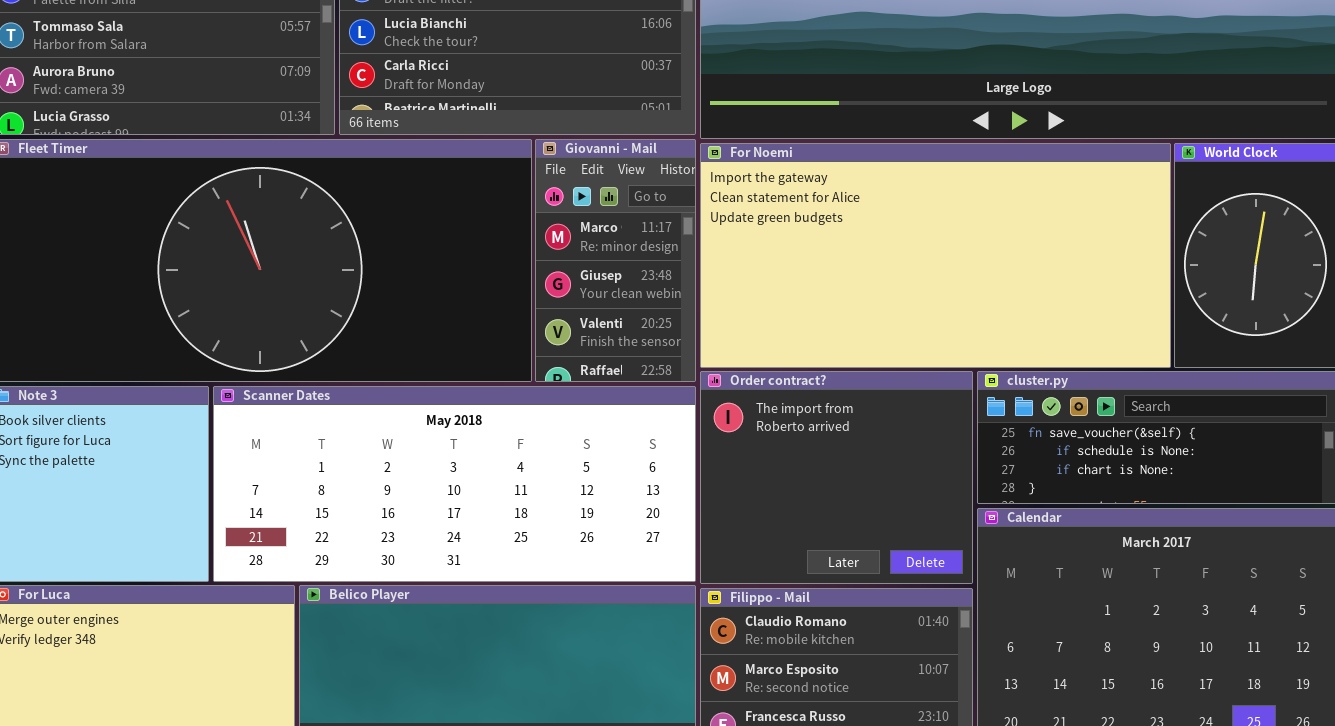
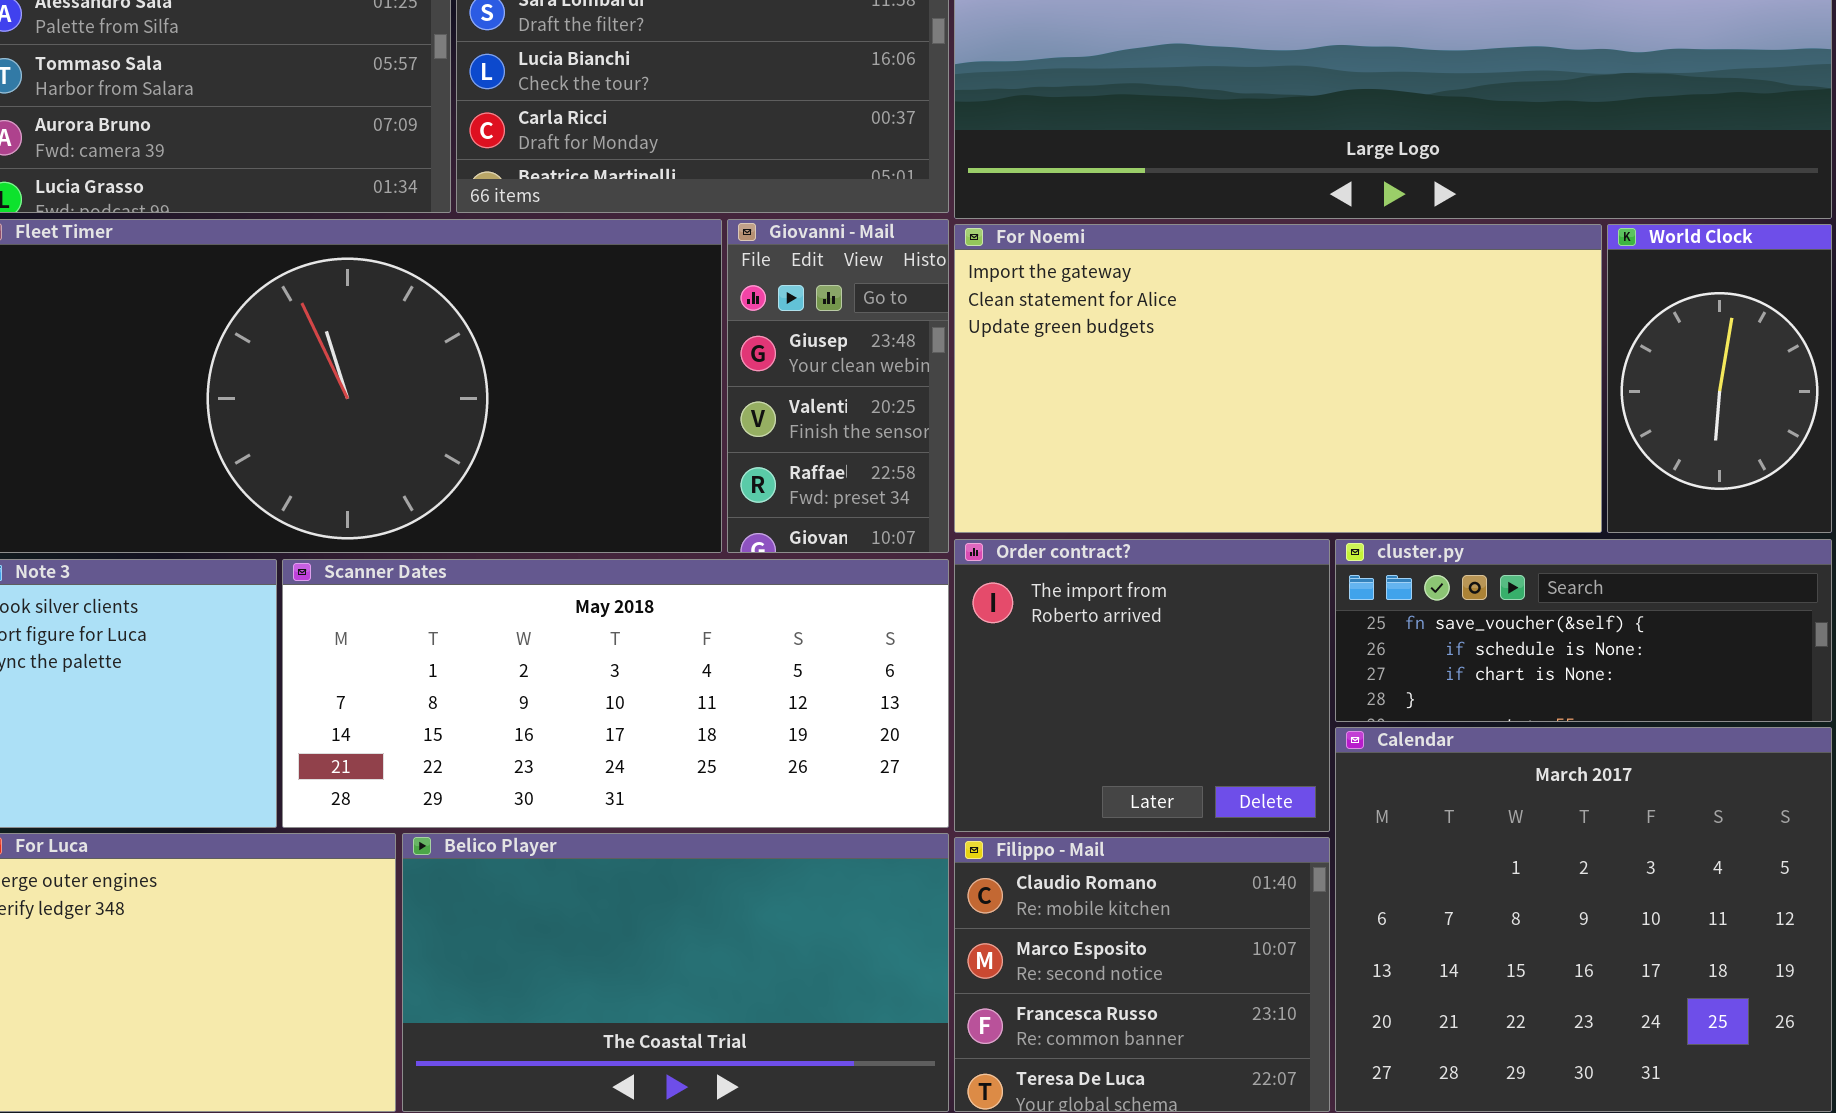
Giovanni - Mail: [535,139,696,382] -> [727,219,949,553], scrolled down 1 row

